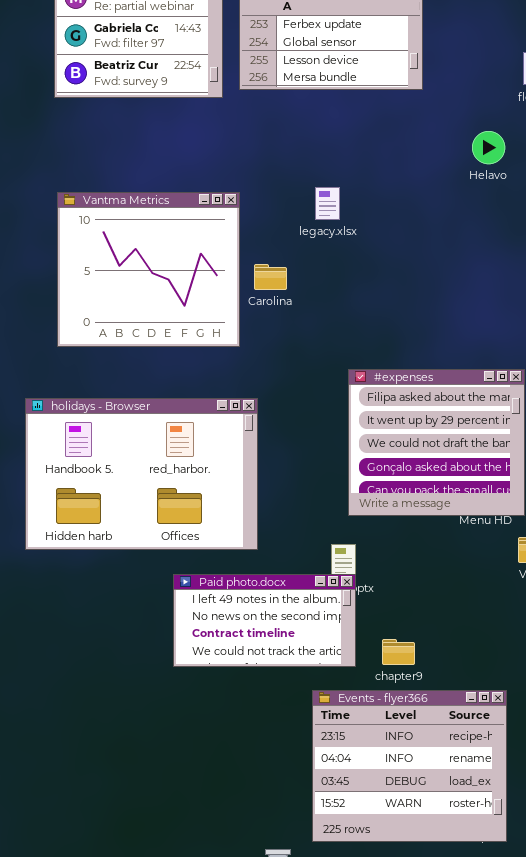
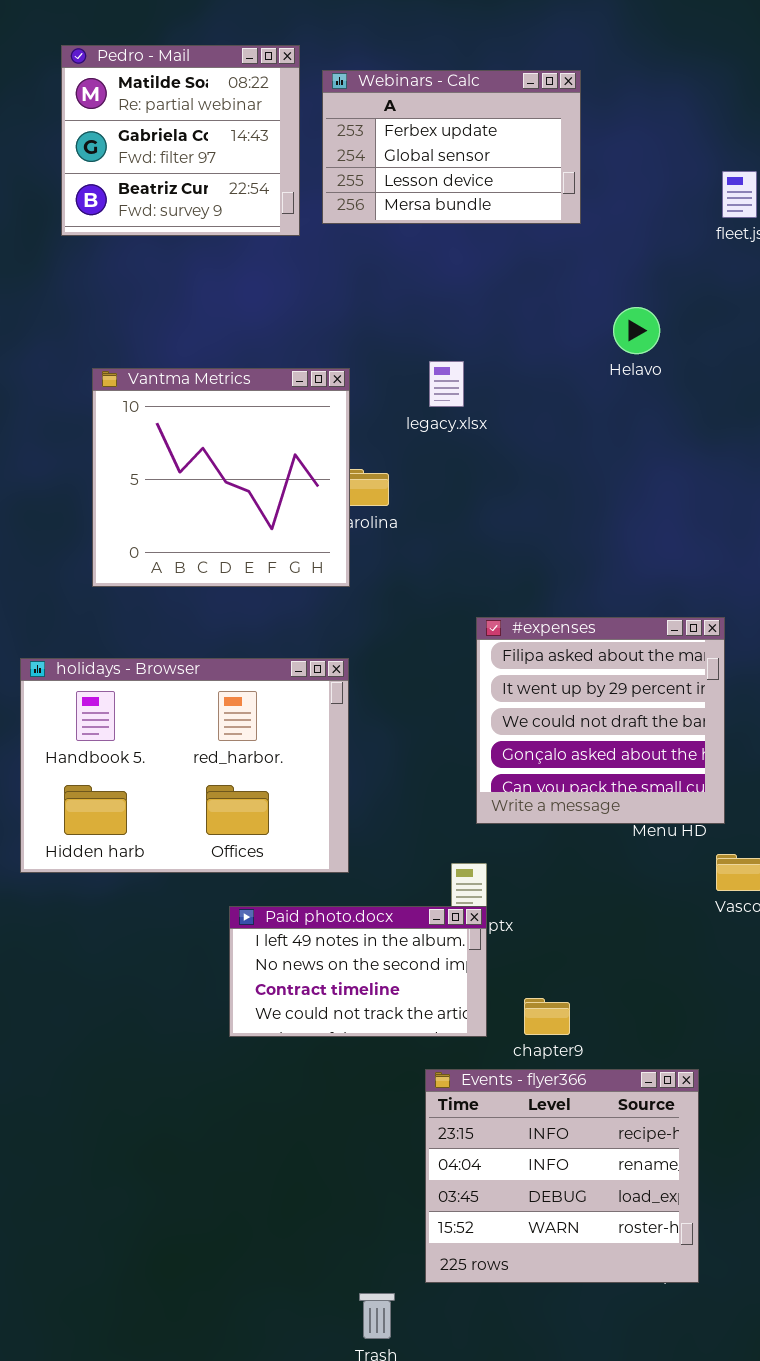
Helavo: [472,131,505,164] -> [613,307,660,354], moved
Vantma Metrics: [57,192,240,347] -> [92,368,350,587], moved

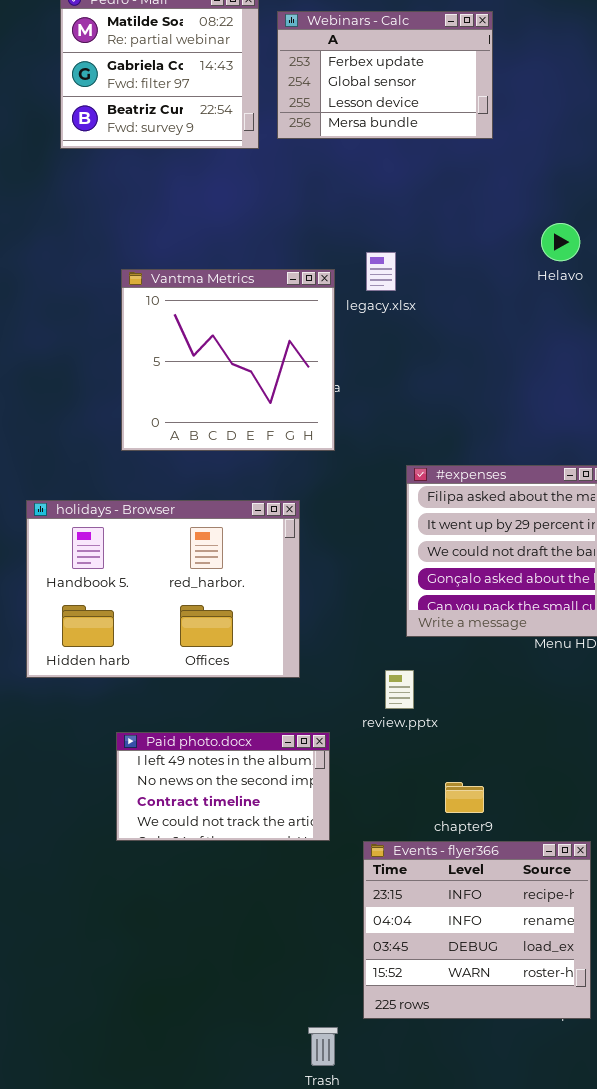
Helavo: [613,307,660,354] -> [541,223,580,261], moved
Vantma Metrics: [92,368,350,587] -> [121,269,335,451], moved
Paid photo.docx: [229,906,487,1037] -> [116,732,330,841], moved

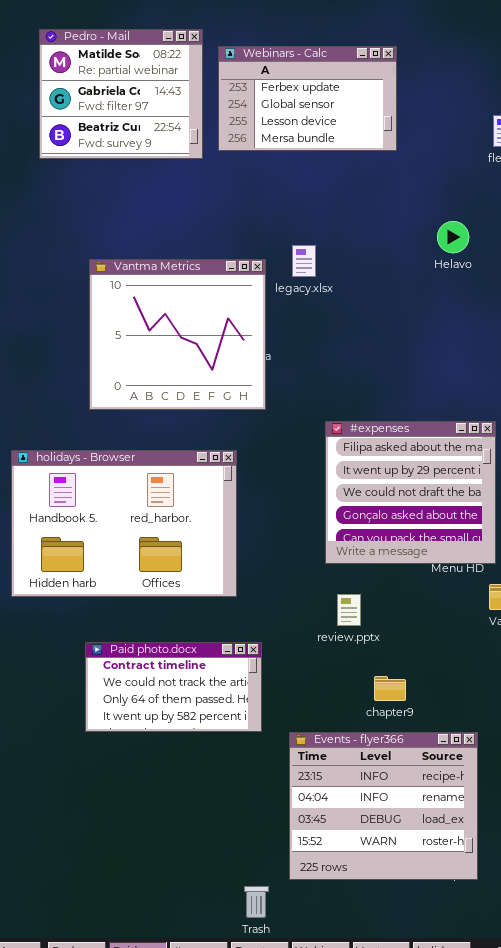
review.pptx: [385,670,414,709] -> [337,594,361,626], moved
Paid photo.docx: [116,732,330,841] -> [85,642,262,732], scrolled down 2 rows
chapter9: [445,782,484,813] -> [374,676,406,701], moved

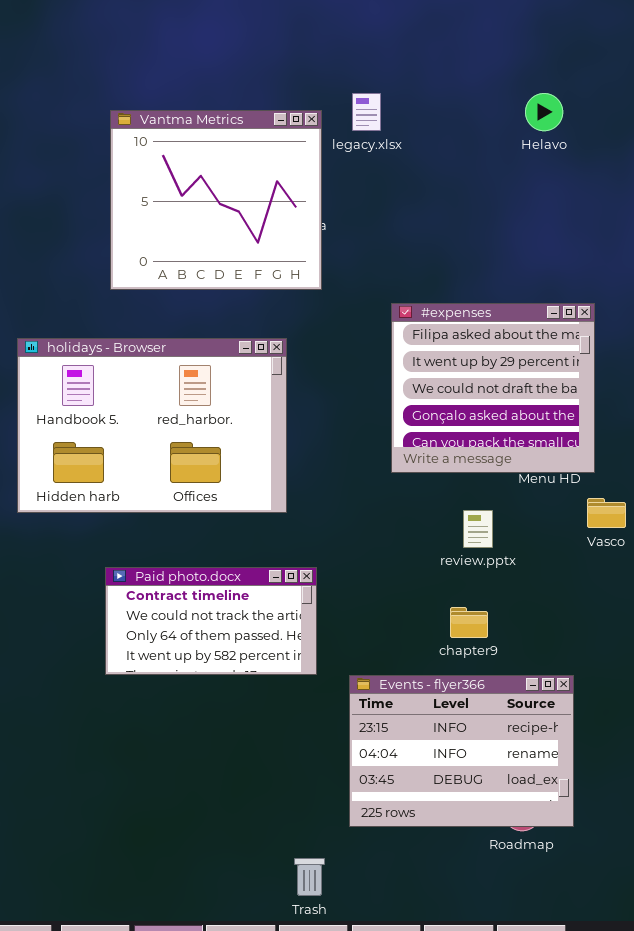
Helavo: [437,221,469,253] -> [525,93,563,131], moved
review.pptx: [337,594,361,626] -> [463,510,493,548], moved
Events - flyer366: [289,732,478,880] -> [349,675,574,827], resized

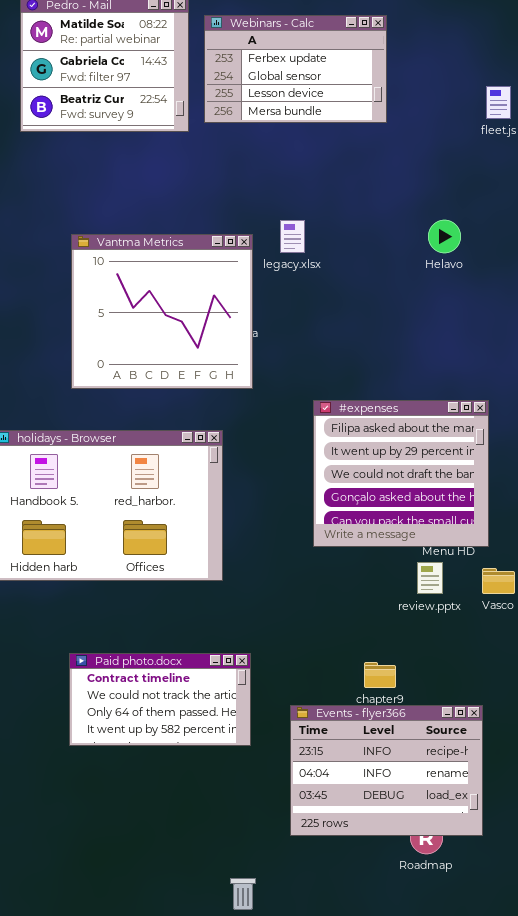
review.pptx: [463,510,493,548] -> [417,562,443,594], moved
Paid photo.docx: [105,567,317,675] -> [69,653,251,746], moved
Events - flyer366: [349,675,574,827] -> [290,705,483,836], moved

